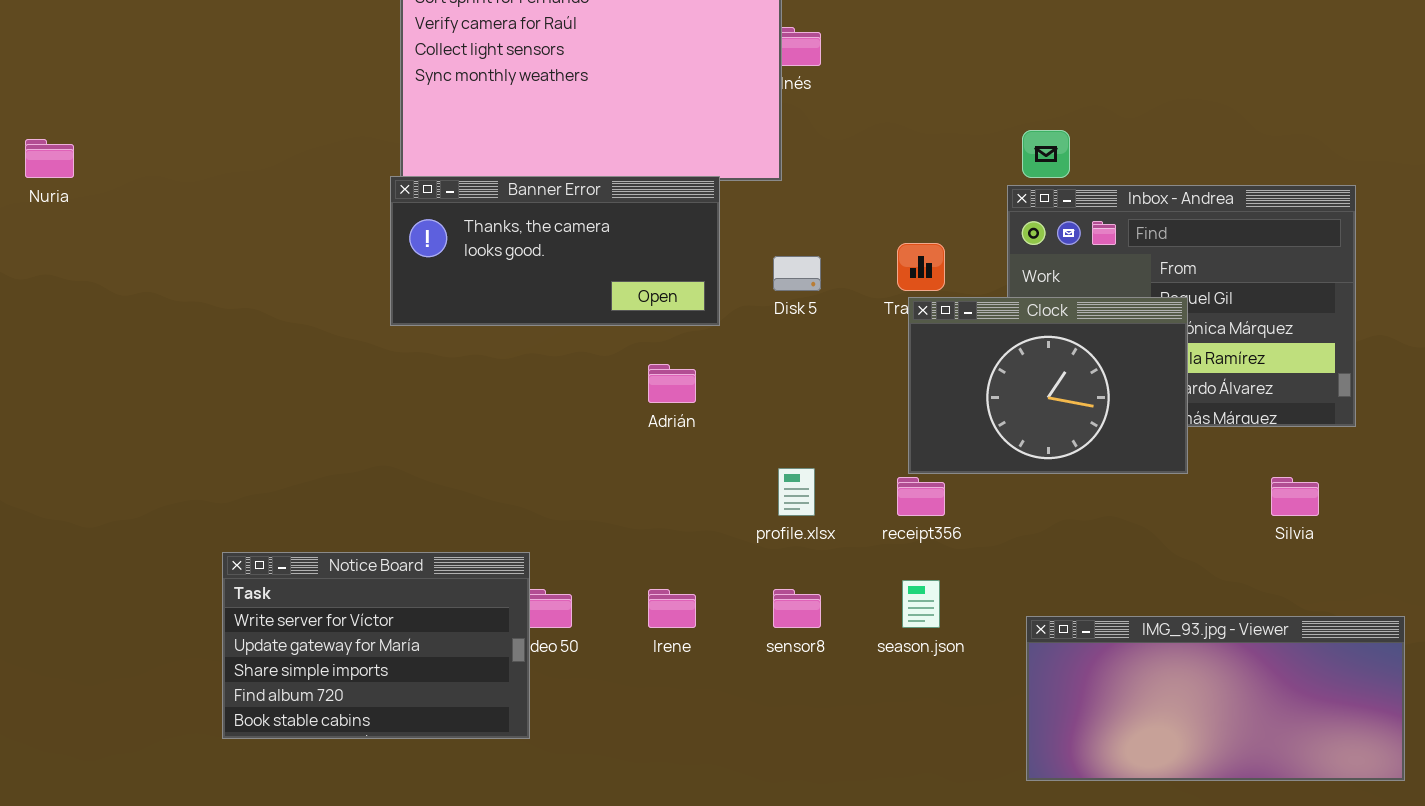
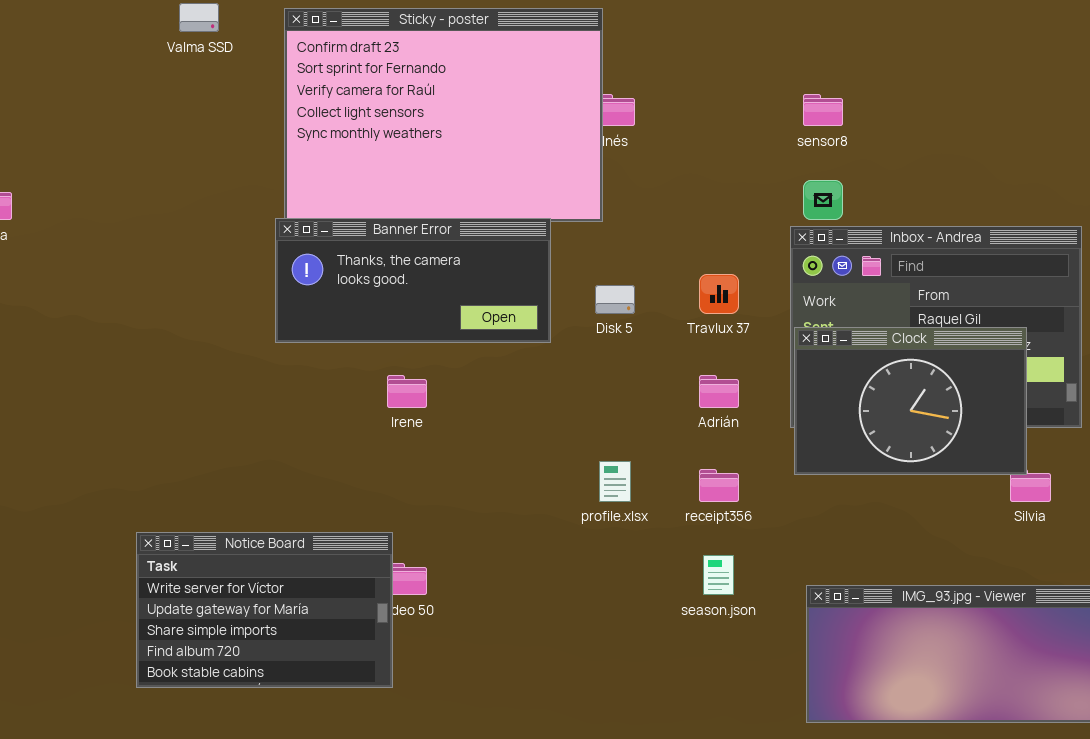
Clock: [908,297,1188,474] -> [794,327,1027,475], moved
Adrián: [648,364,696,403] -> [699,375,739,408], moved
Irene: [648,589,696,628] -> [387,375,427,408], moved
sensor8: [773,589,821,628] -> [803,94,843,126], moved

